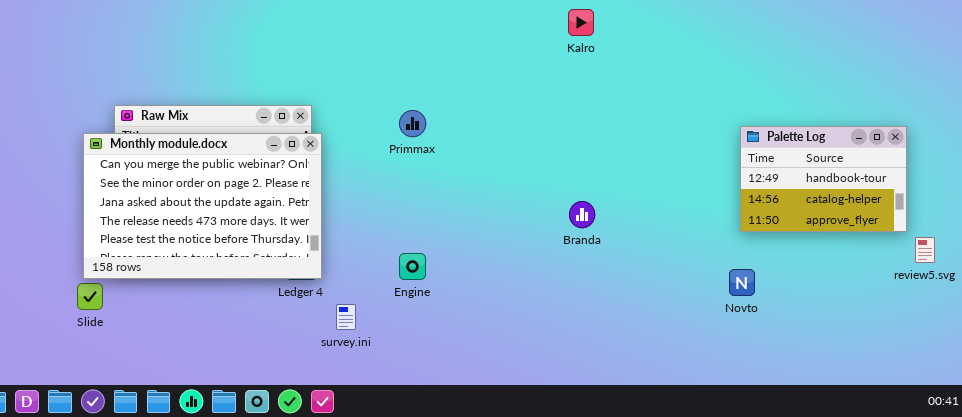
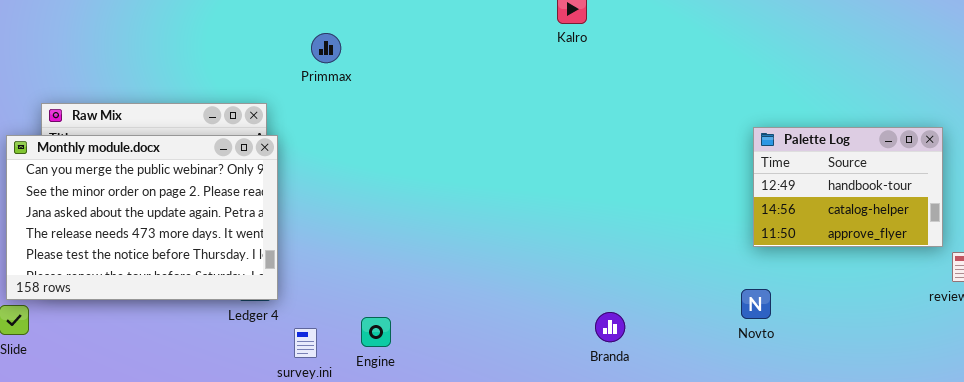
Primmax: [399,110,426,137] -> [311,33,341,63], moved
Branda: [569,201,595,228] -> [595,312,625,342], moved
Engine: [399,253,426,280] -> [361,317,391,347], moved

